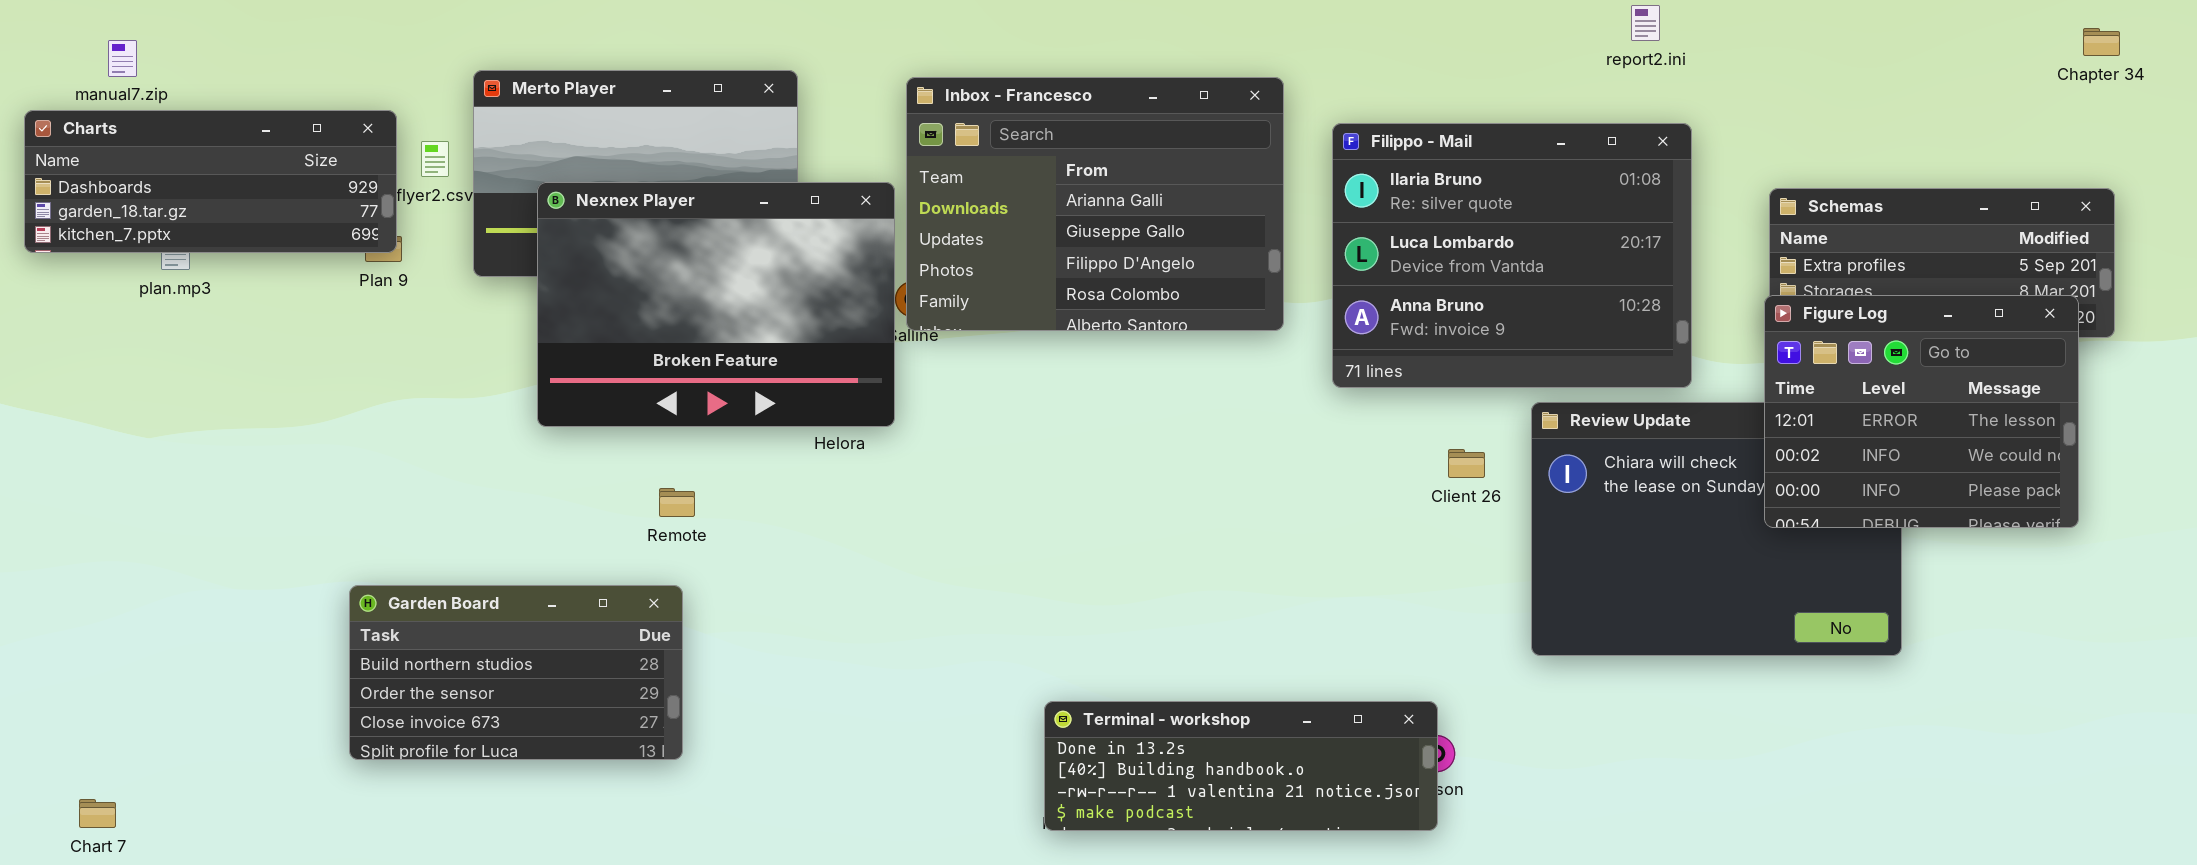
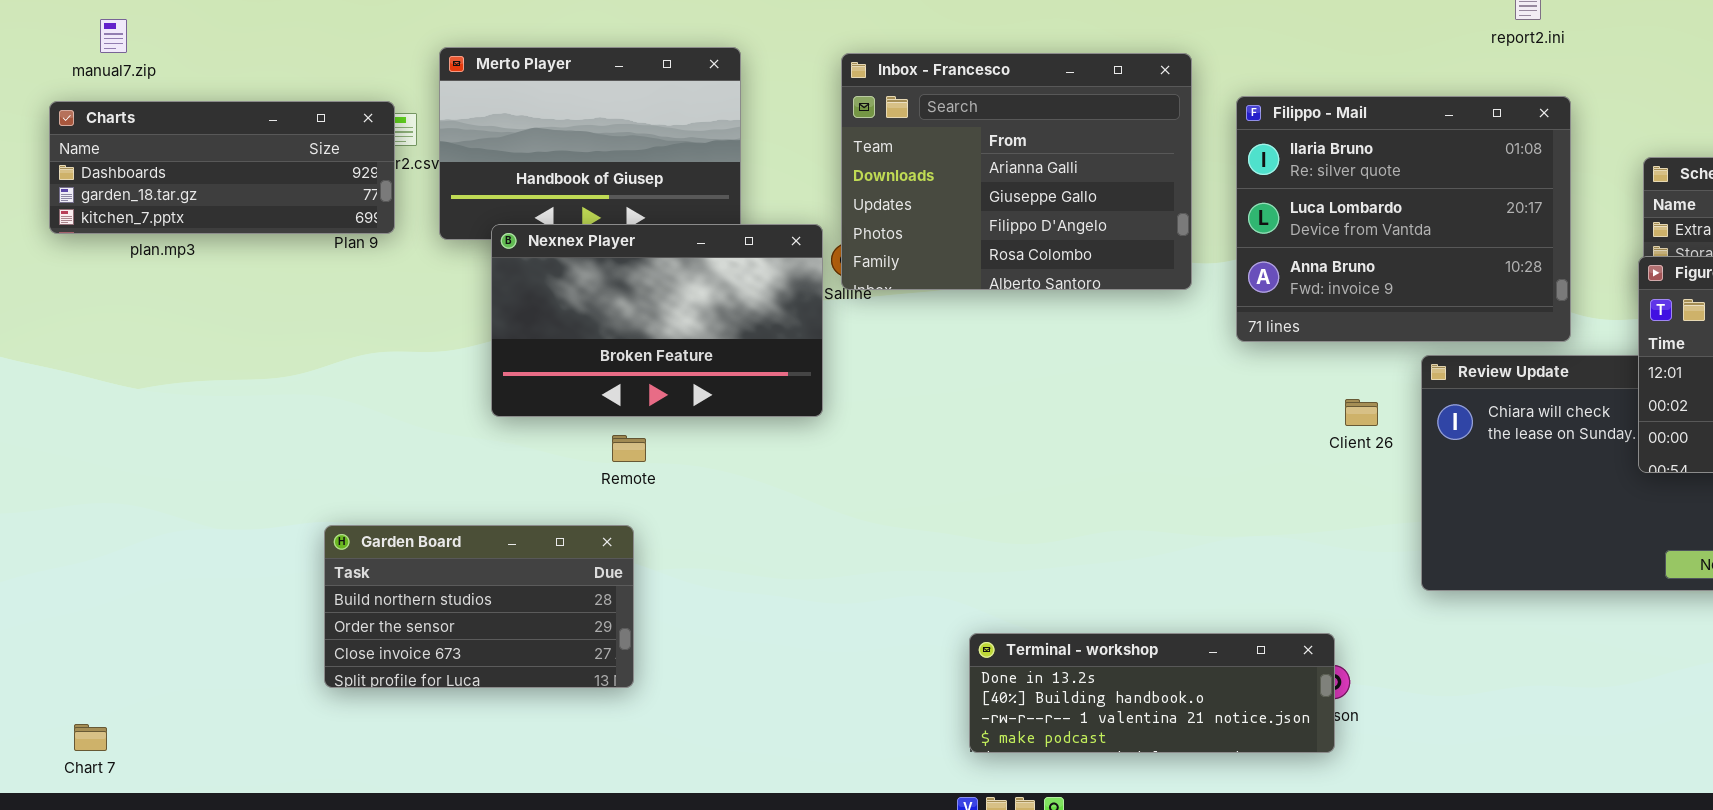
Charts: [24,110,397,253] -> [49,101,395,234], moved
Nexnex Player: [537,182,895,427] -> [491,224,823,417], moved, resized

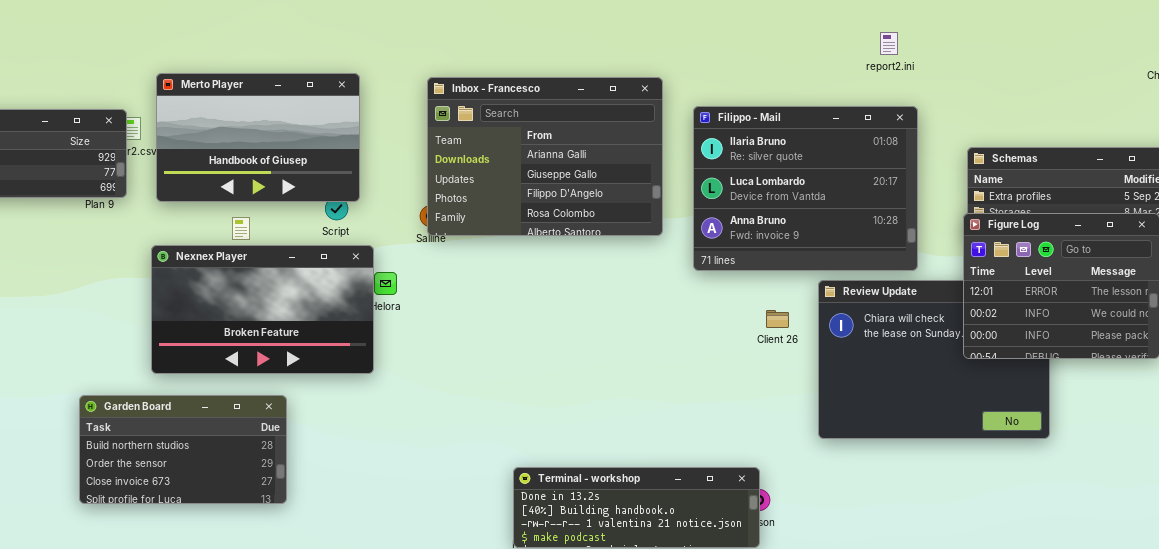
Nexnex Player: [491,224,823,417] -> [151,245,374,374], moved

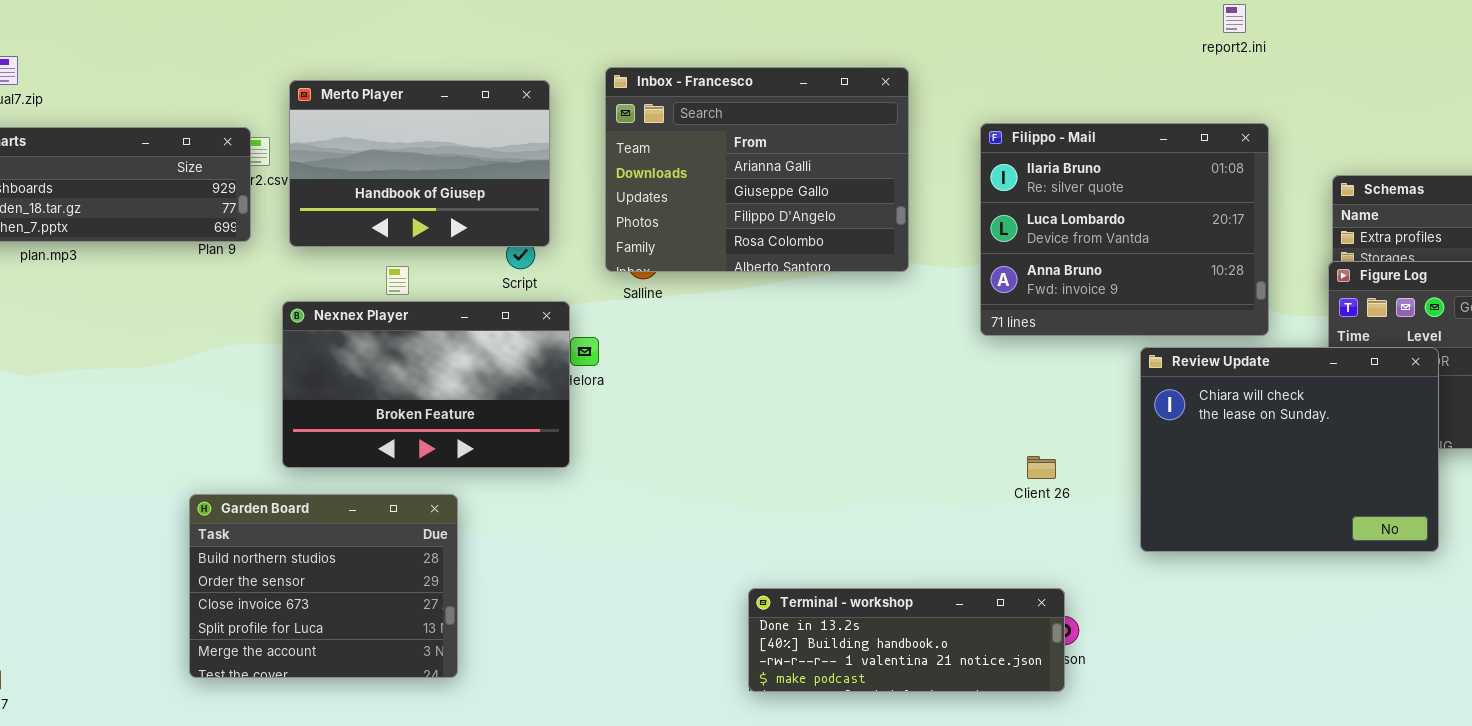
report2.ini: [880,32,898,55] -> [1223,4,1246,33], moved
Inbox - Francesco: [427,77,663,236] -> [605,67,909,272], moved
Review Update: [818,280,1050,439] -> [1140,347,1439,552], raised
Client 26: [766,310,789,328] -> [1027,456,1056,479], moved
Garden Board: [79,395,287,504] -> [189,494,458,678], resized

